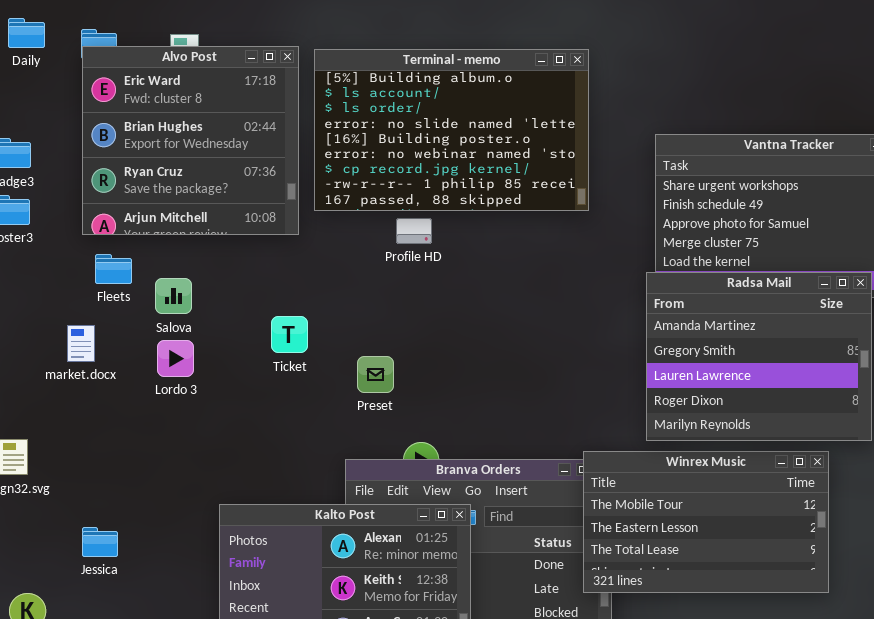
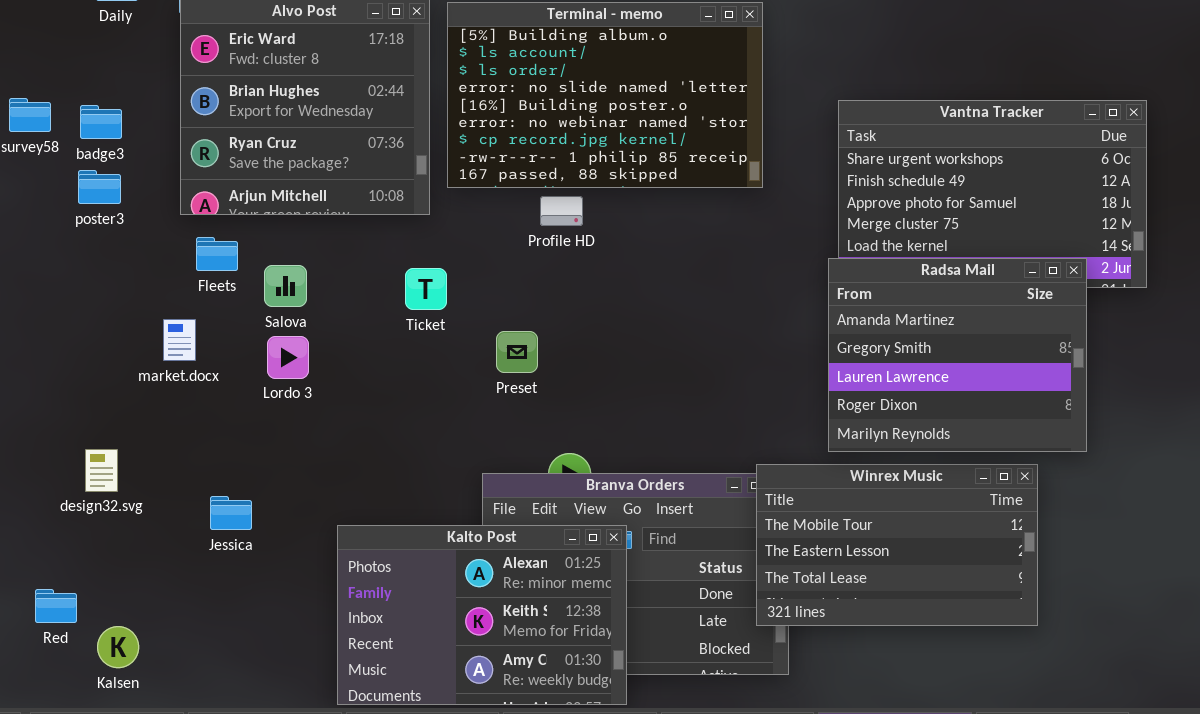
Ticket: [271,316,308,353] -> [405,268,447,310], moved
Preset: [357,356,394,393] -> [496,331,538,373], moved
Jessica: [82,527,118,557] -> [210,496,252,530], moved

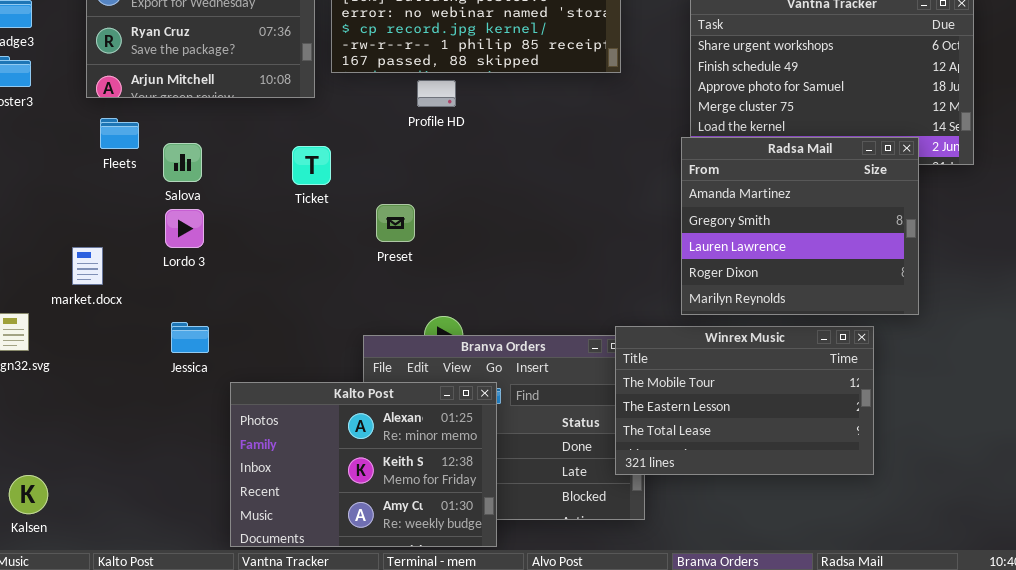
market.docx: [163,319,196,361] -> [72,247,103,285], moved
Jessica: [210,496,252,530] -> [171,322,209,353], moved

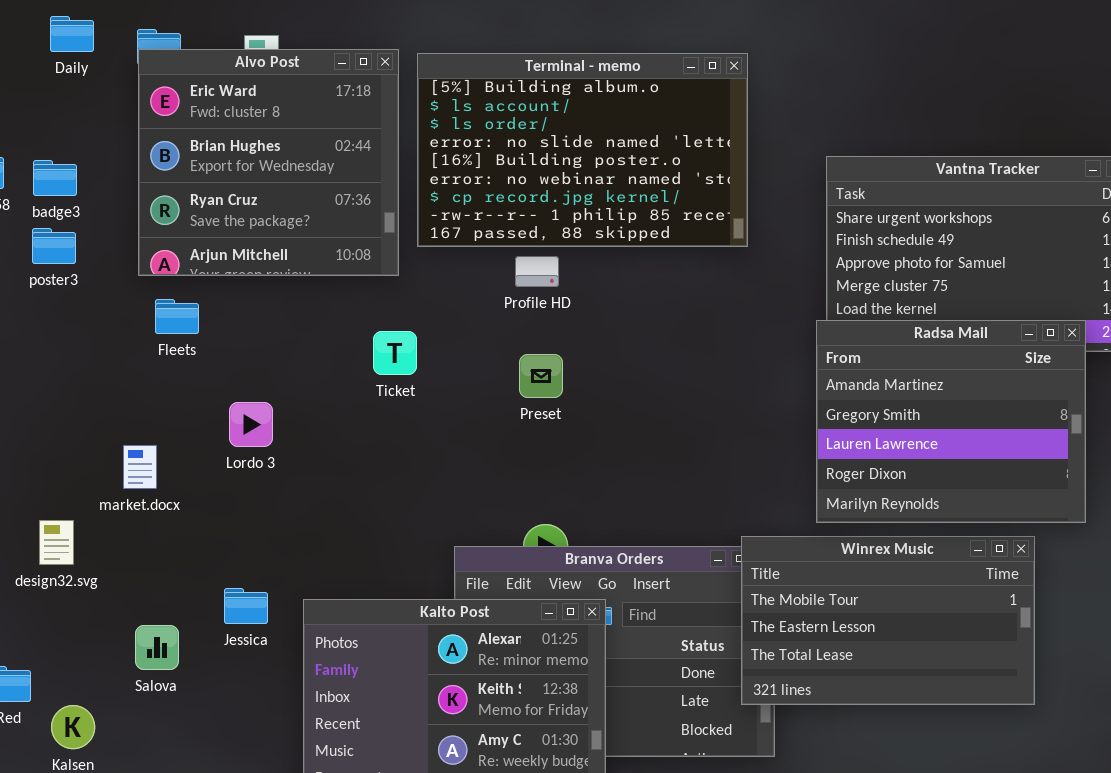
Salova: [163,143,202,182] -> [135,625,179,670], moved
Preset: [376,204,415,242] -> [519,354,563,398], moved
Jessica: [171,322,209,353] -> [224,588,268,624], moved

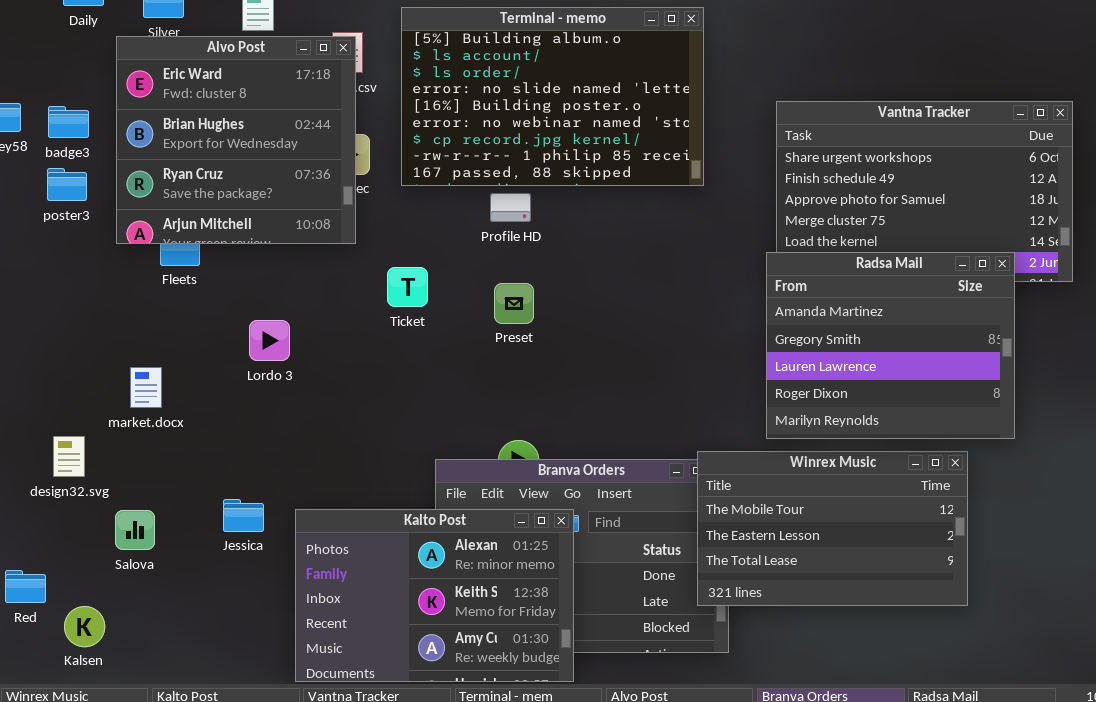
Alvo Post: [138,49,399,276] -> [116,36,356,244], moved
Ticket: [373,331,417,375] -> [387,267,428,307], moved
Lordo 3: [229,402,273,447] -> [249,320,290,361], moved
Salova: [135,625,179,670] -> [115,510,155,550], moved

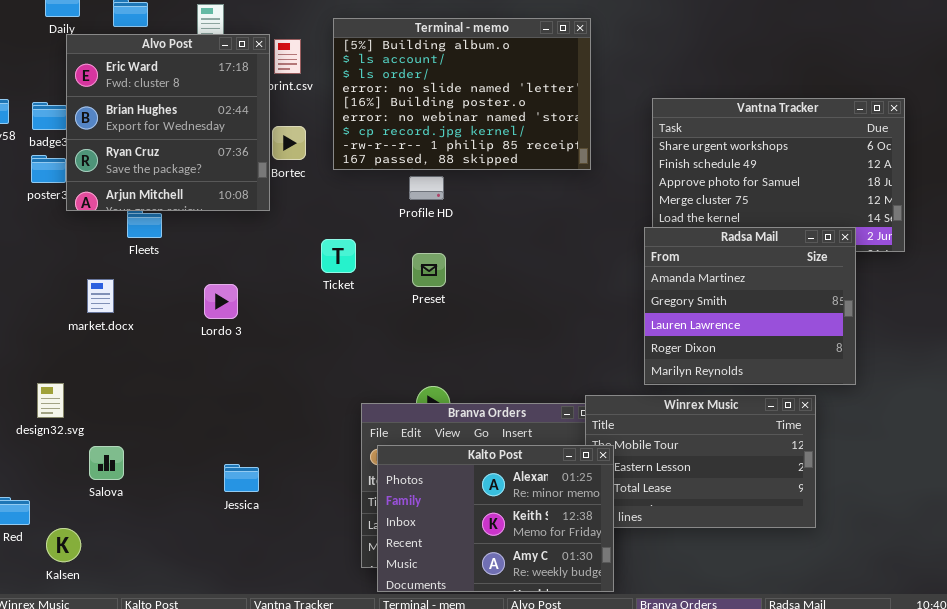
Alvo Post: [116,36,356,244] -> [66,34,270,211], moved
market.docx: [130,367,162,408] -> [87,279,114,313], moved
Jessica: [223,499,264,532] -> [224,464,259,492], moved
Kalto Post: [295,509,574,682] -> [377,445,614,592], moved

